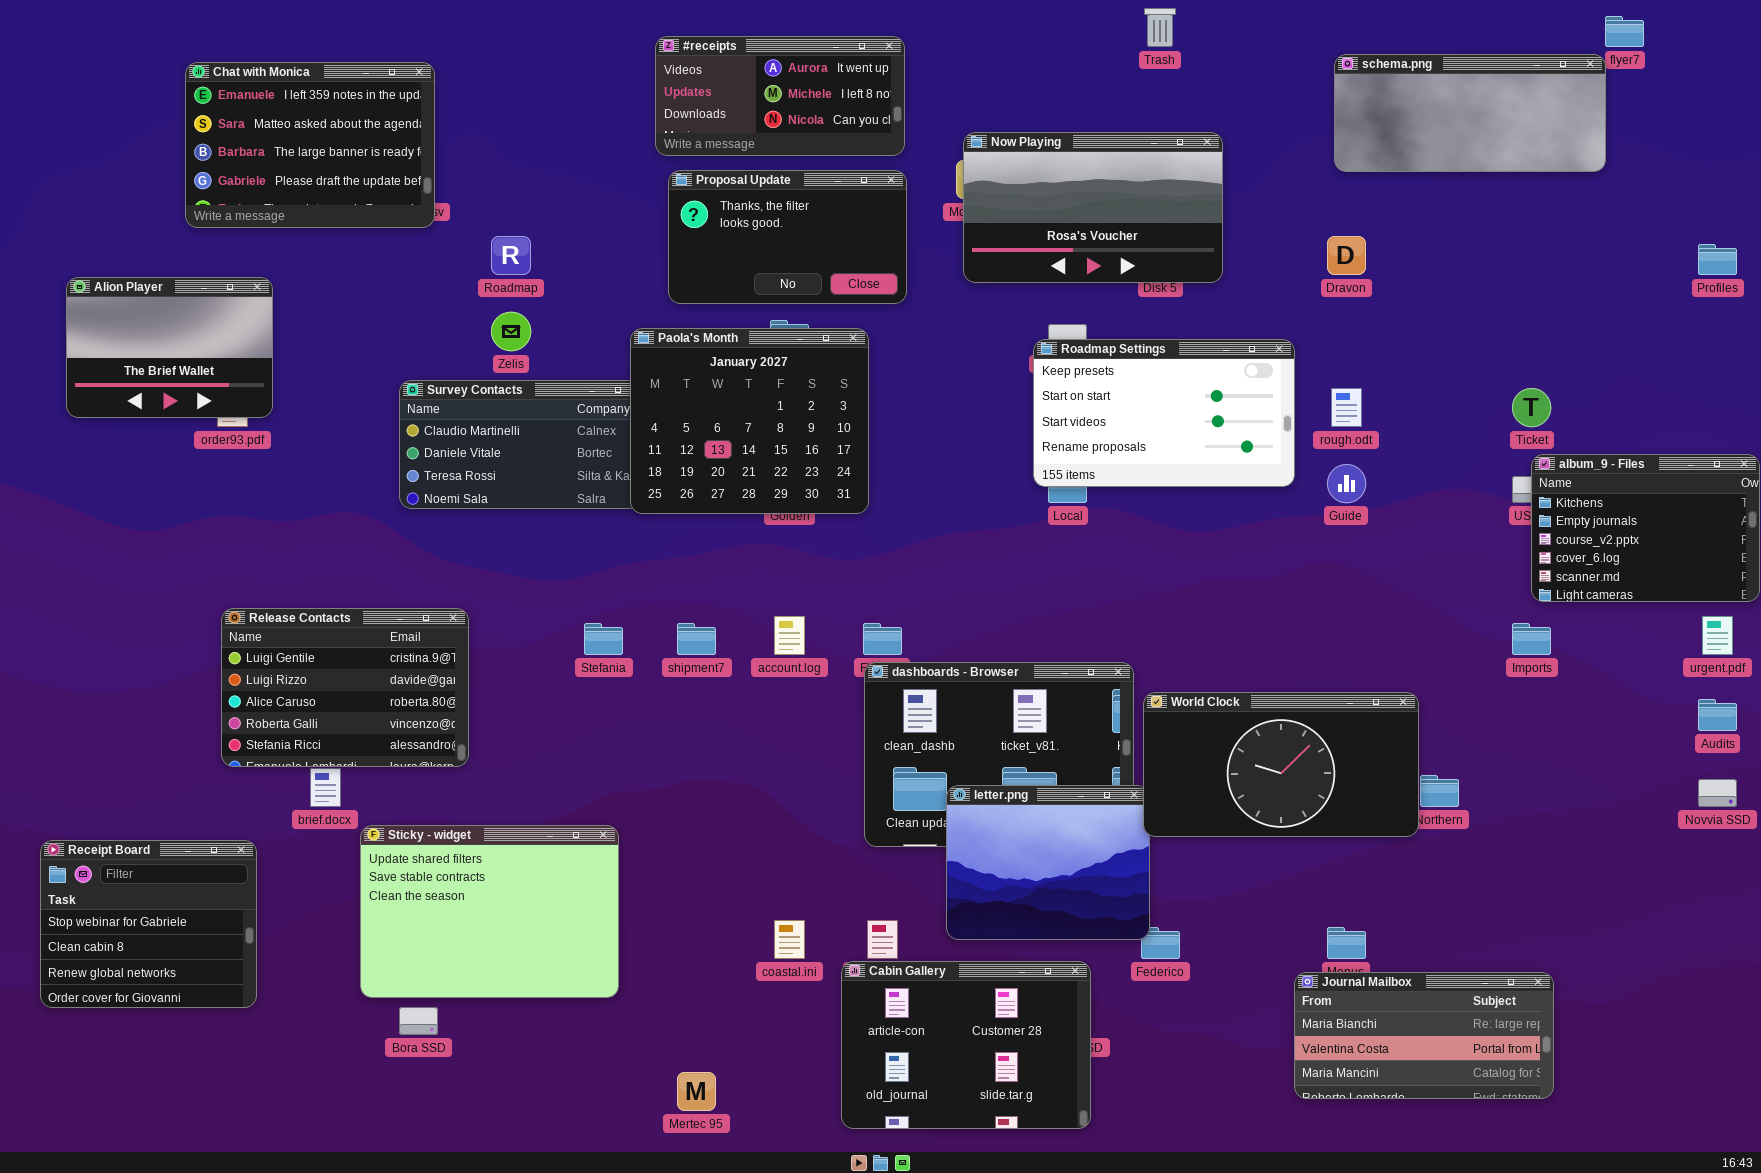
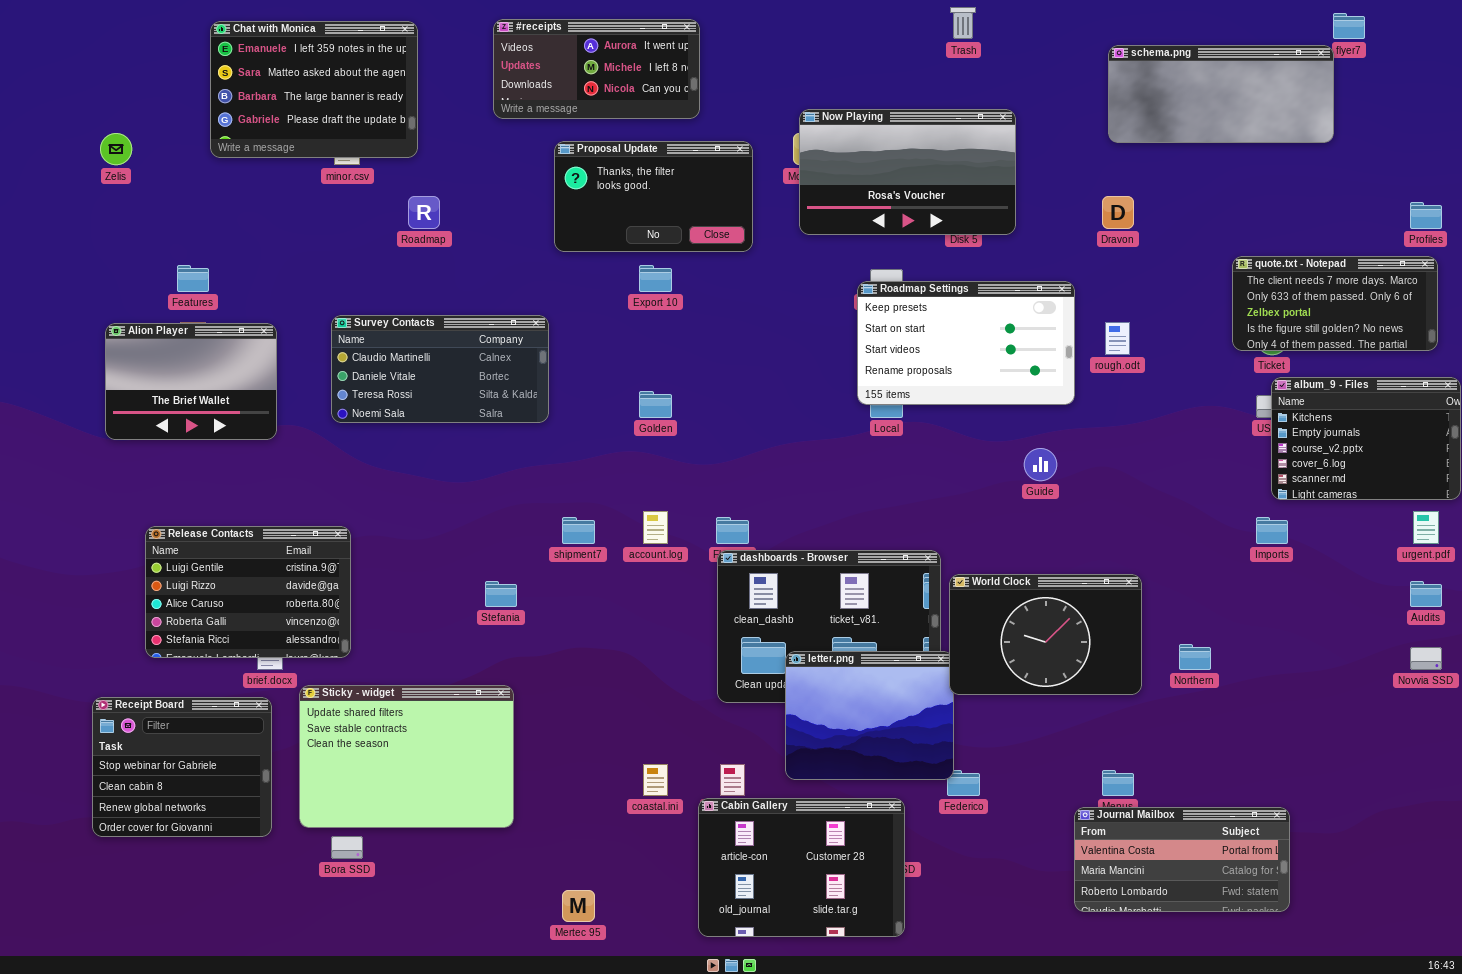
#receipts: [655,36,905,156] -> [493,19,700,119], moved
Chat with Monica: [185,62,435,228] -> [210,21,418,158], moved
Alion Player: [66,277,273,418] -> [105,323,277,440], moved
quote.txt - Notepad: none -> [1232,256,1438,351], opened
Zelis: [491,312,531,351] -> [100,133,132,165], moved
Paola's Month: [630,328,869,514] -> none, closed
Guide: [1327,464,1366,503] -> [1024,448,1057,481], moved
Release Contacts: [221,608,469,767] -> [145,526,351,658], moved
Stefania: [584,623,623,655] -> [485,581,517,607], moved
World Clock: [1143,692,1419,837] -> [949,574,1142,695], resized
Receipt Board: [40,840,257,1008] -> [92,697,272,837], moved
Journal Mailbox: [1294,972,1554,1099] -> [1074,807,1290,912], scrolled down 1 row

